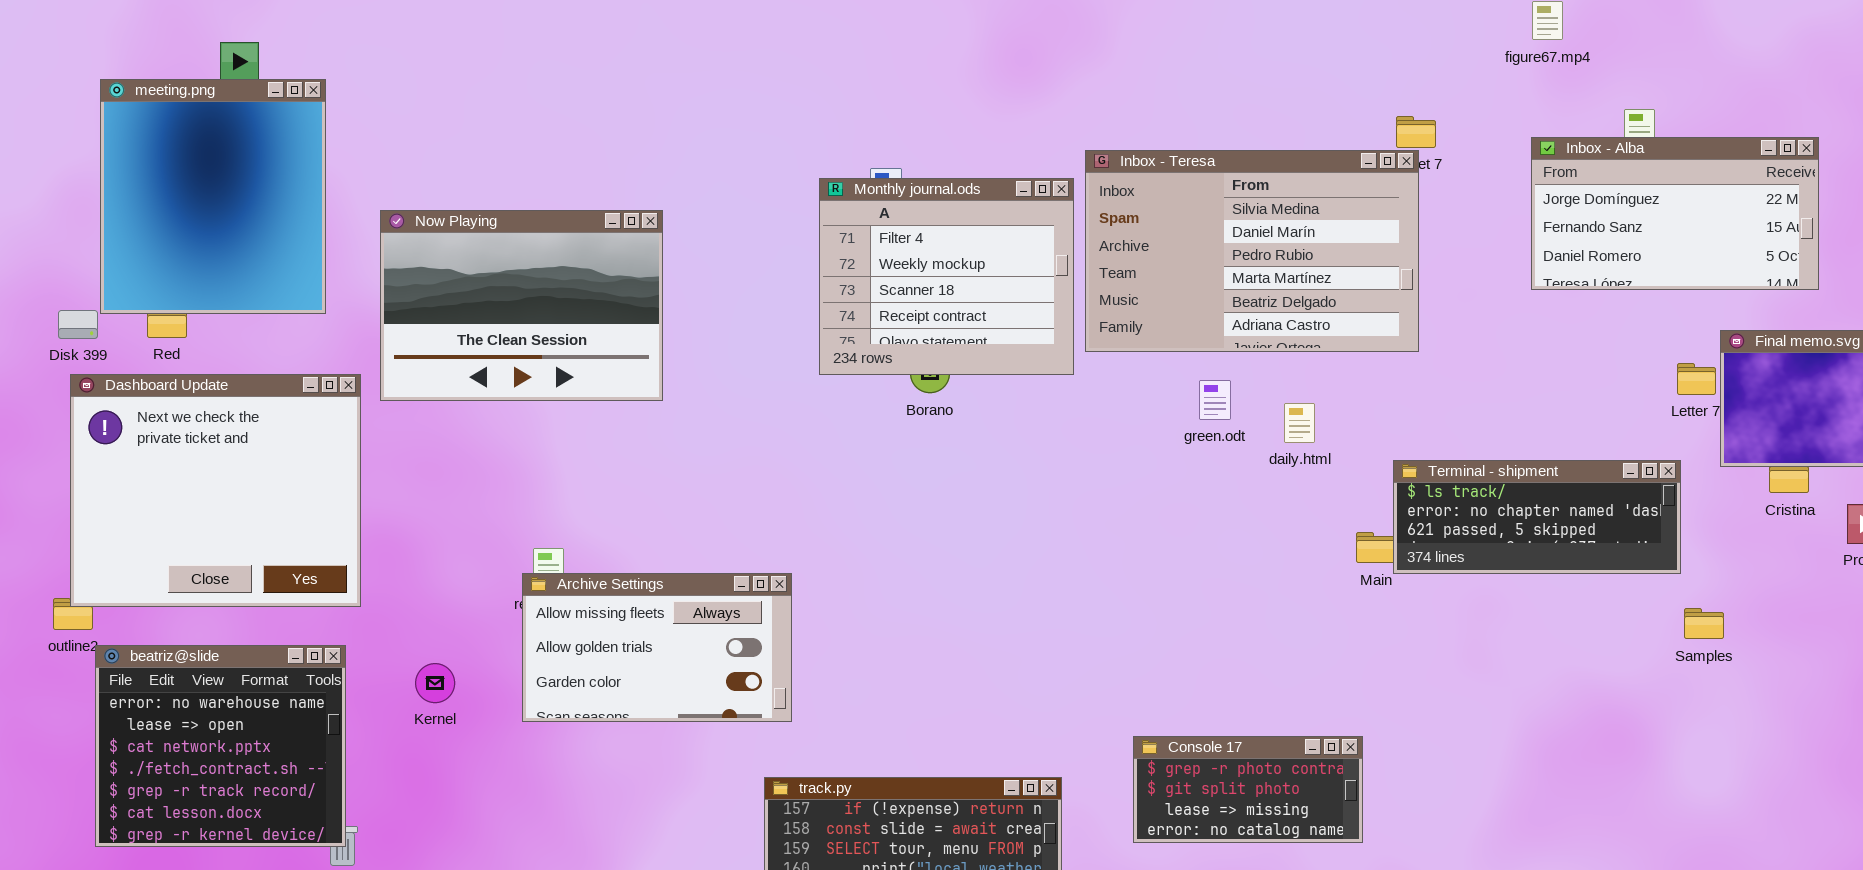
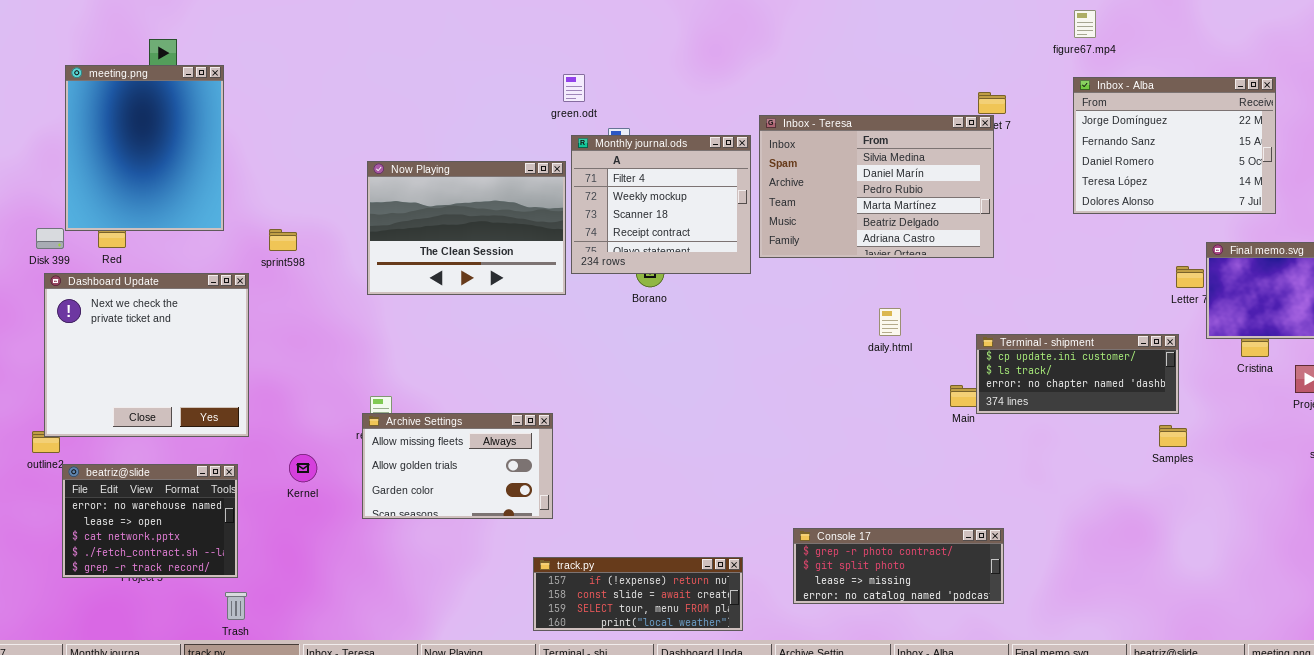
Inbox - Alba: [1531,137,1819,290] -> [1073,77,1276,214], resized
Now Playing: [380,210,663,401] -> [367,161,566,295], moved
green.odt: [1199,380,1231,420] -> [563,74,585,102], moved
daily.html: [1284,403,1315,443] -> [879,308,901,336], moved
Terminal - shipment: [1393,460,1681,574] -> [976,334,1179,414], scrolled up 1 row
Samples: [1684,608,1724,639] -> [1159,425,1187,447], moved
beatriz@slide: [95,645,346,847] -> [62,464,238,578], resized
Kernel: [415,663,455,703] -> [289,454,317,482], moved
Console 17: [1133,736,1363,843] -> [793,528,1004,604], resized

